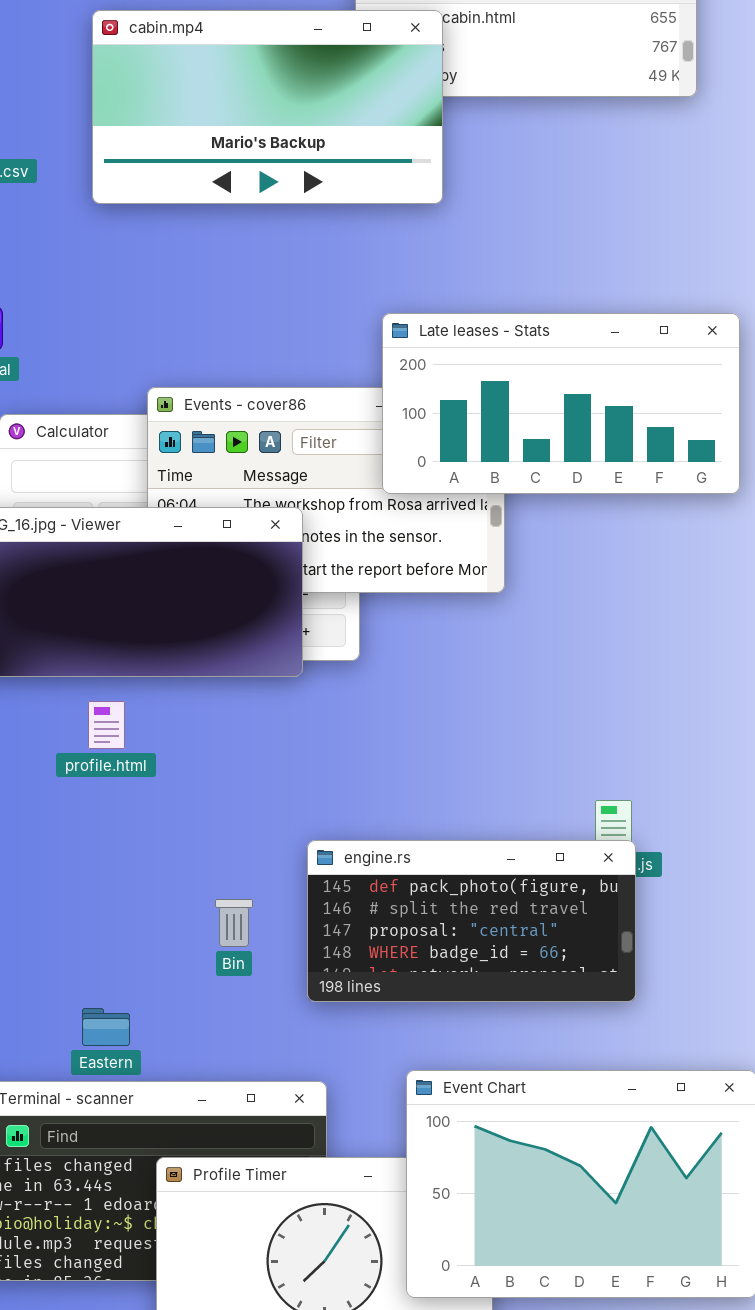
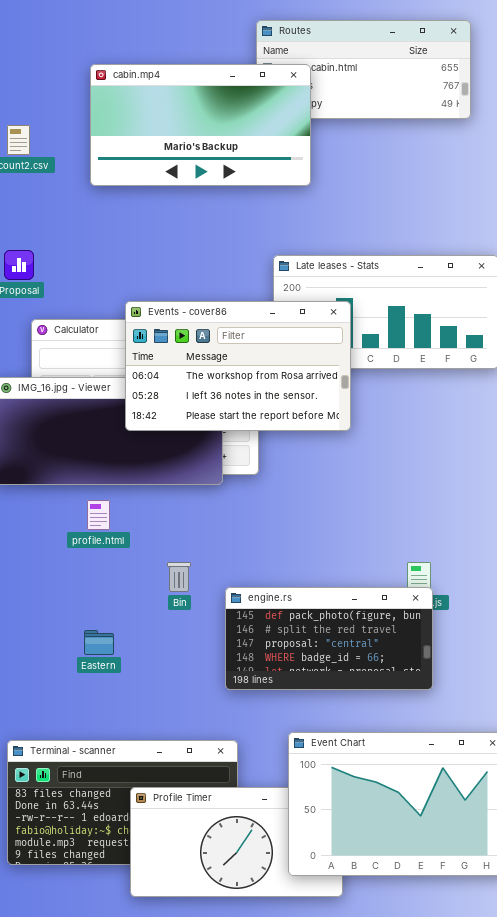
Events - cover86: [147,387,505,593] -> [125,301,351,431], raised
Bin: [215,899,253,947] -> [167,562,191,592], moved
Eastern: [82,1008,130,1046] -> [84,630,114,655], moved

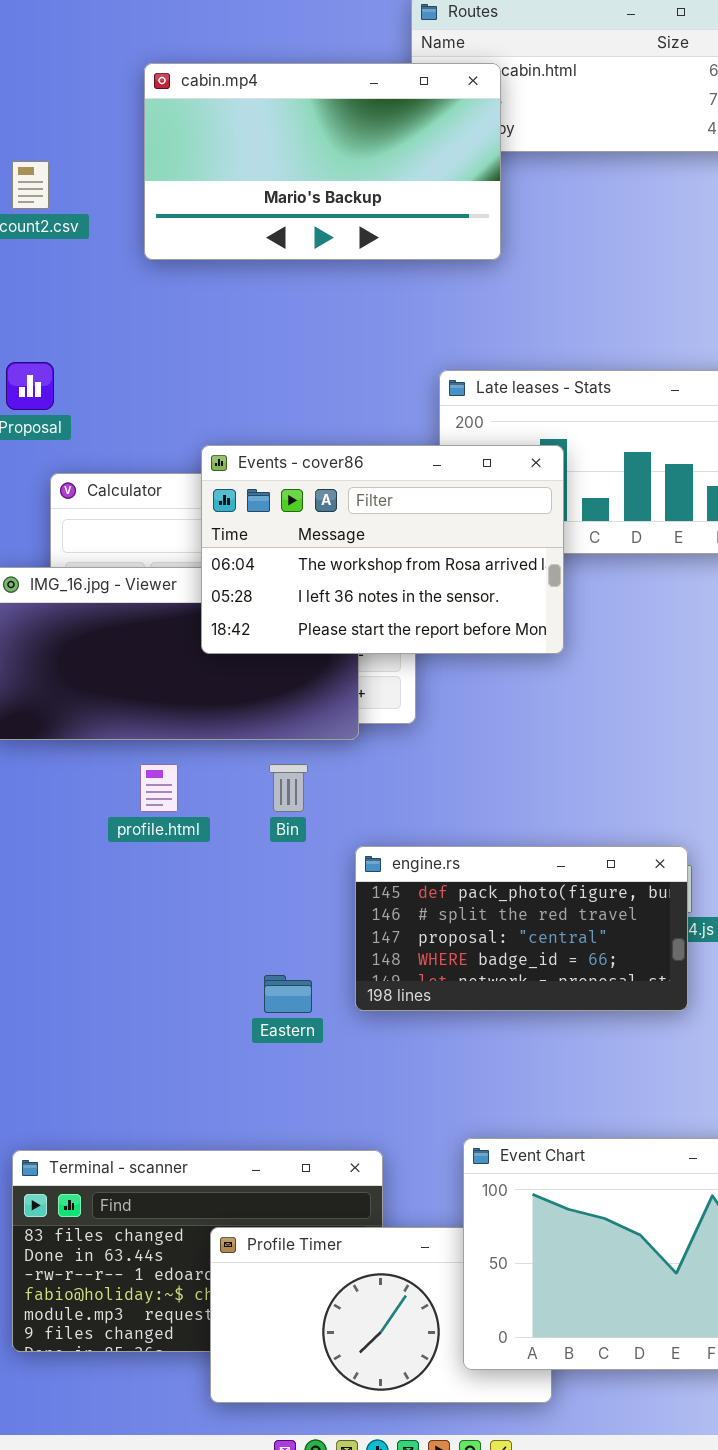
Bin: [167,562,191,592] -> [269,764,308,812], moved
engine.rs: [225,587,433,690] -> [355,846,688,1011], moved
Eastern: [84,630,114,655] -> [264,975,312,1013], moved

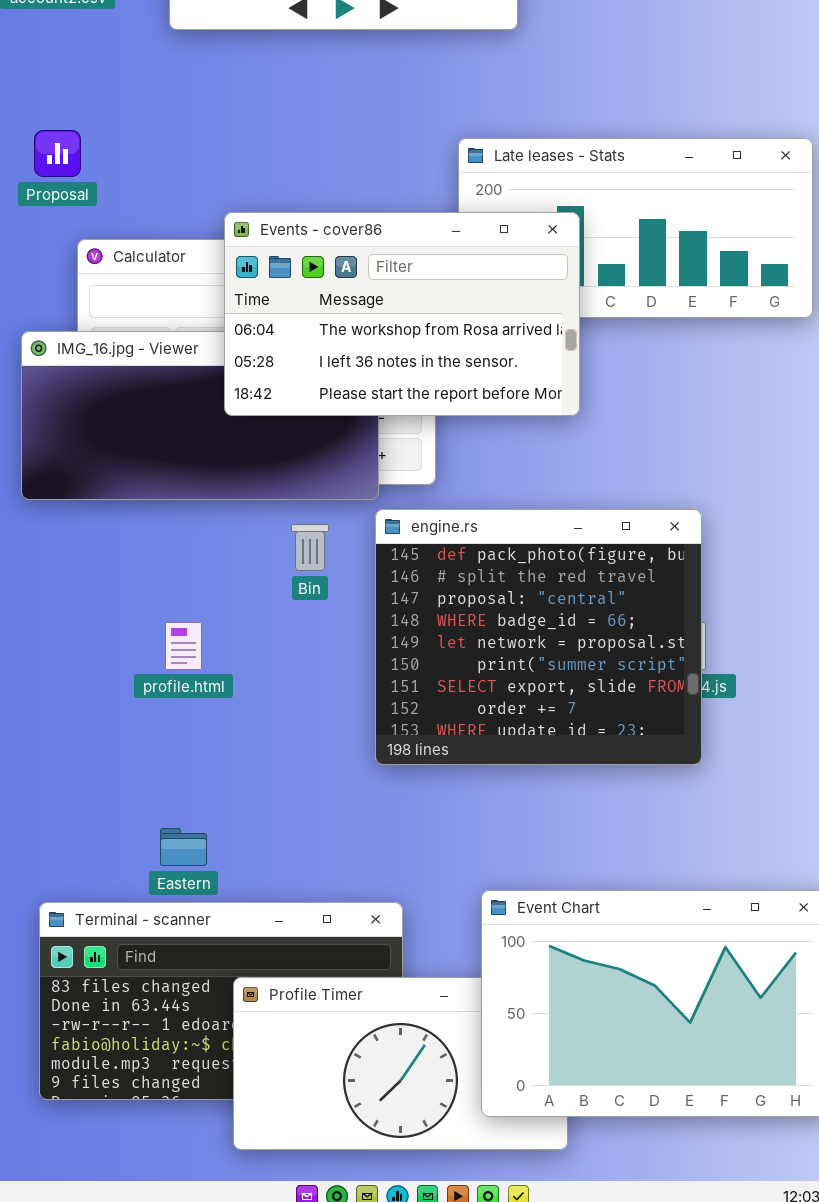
profile.html: [140,764,178,812] -> [165,622,202,670], moved
engine.rs: [355,846,688,1011] -> [375,509,702,765], resized
Eastern: [264,975,312,1013] -> [160,828,207,866], moved

